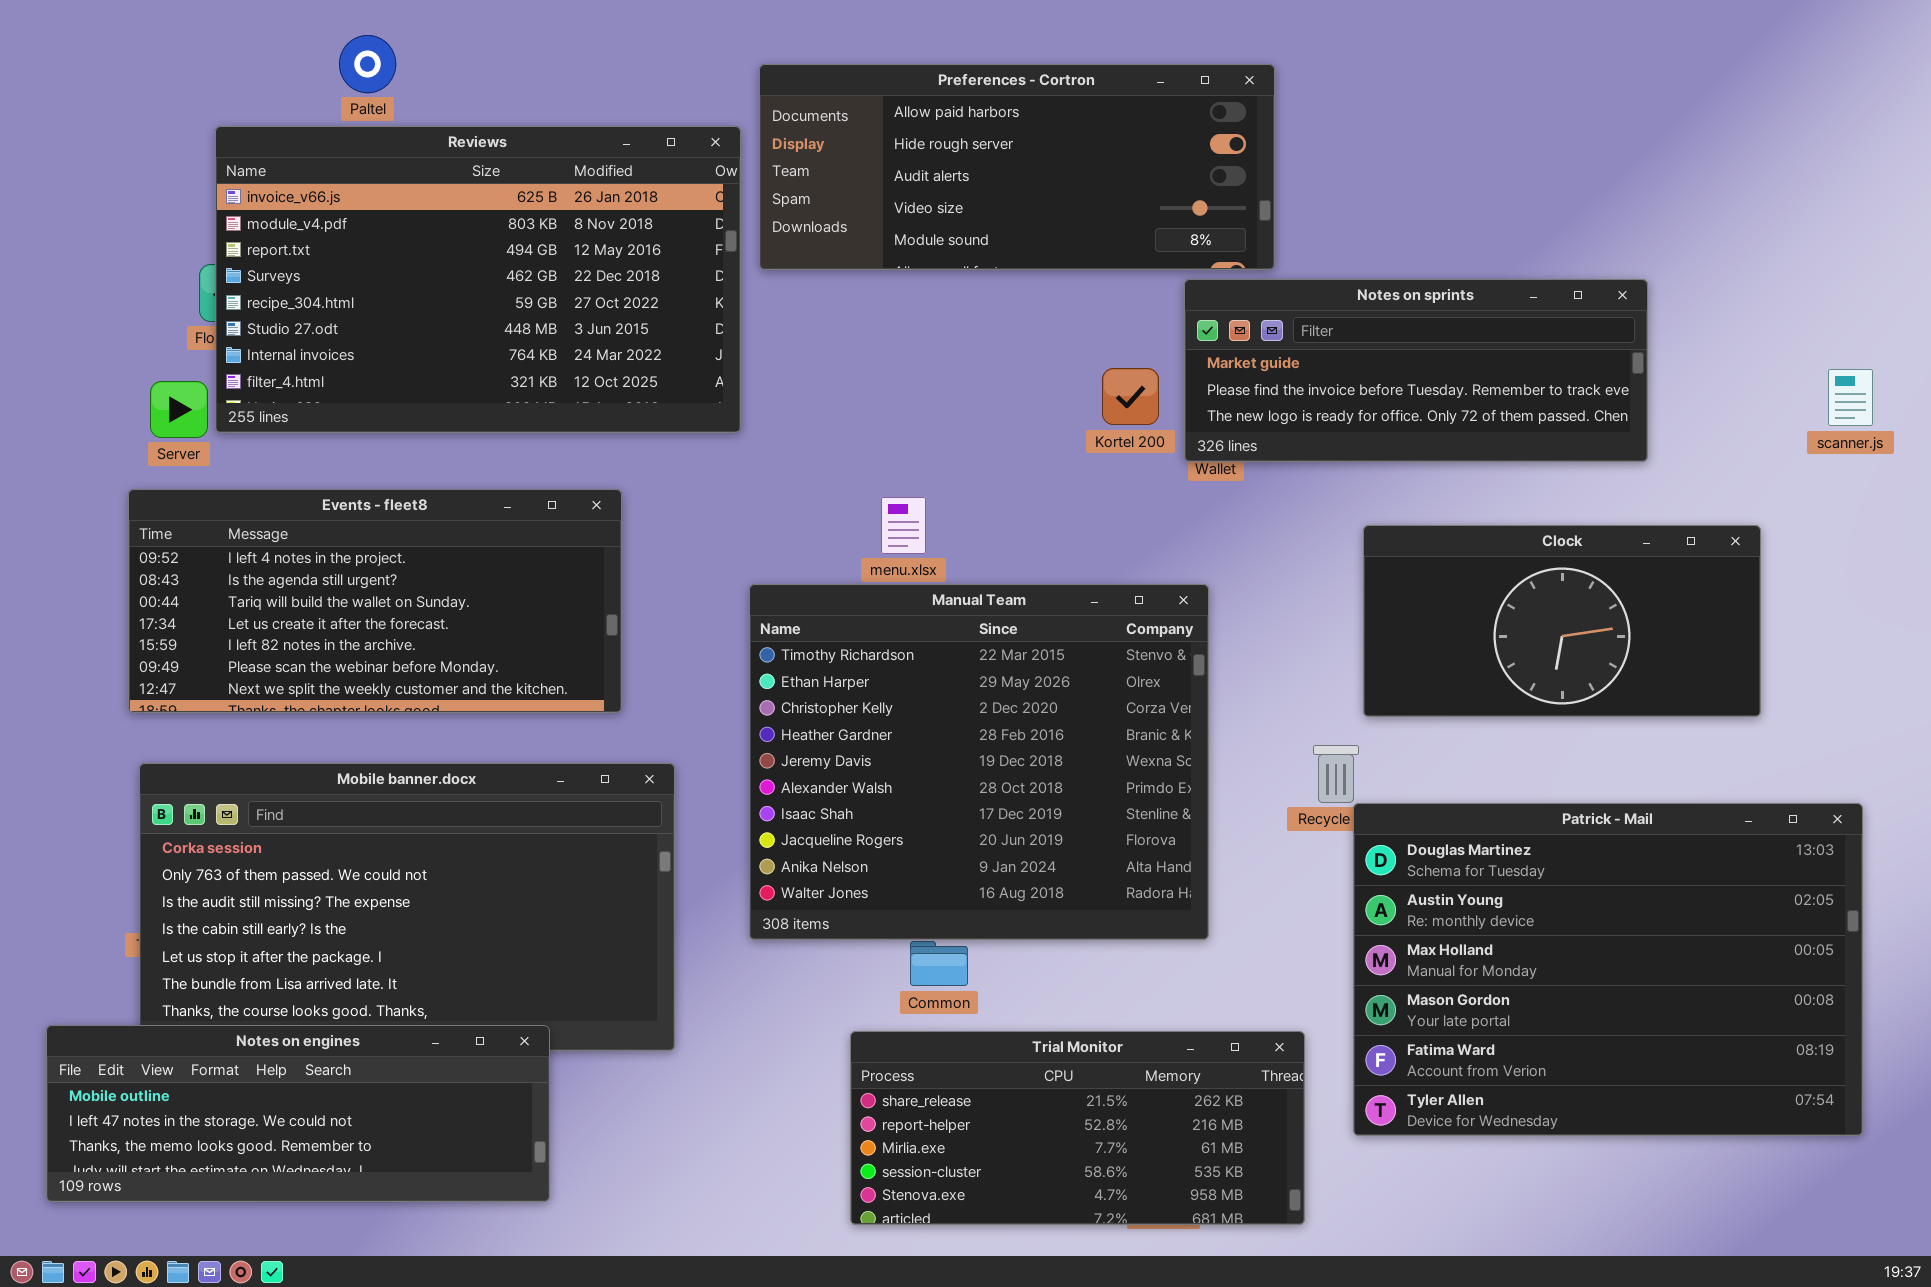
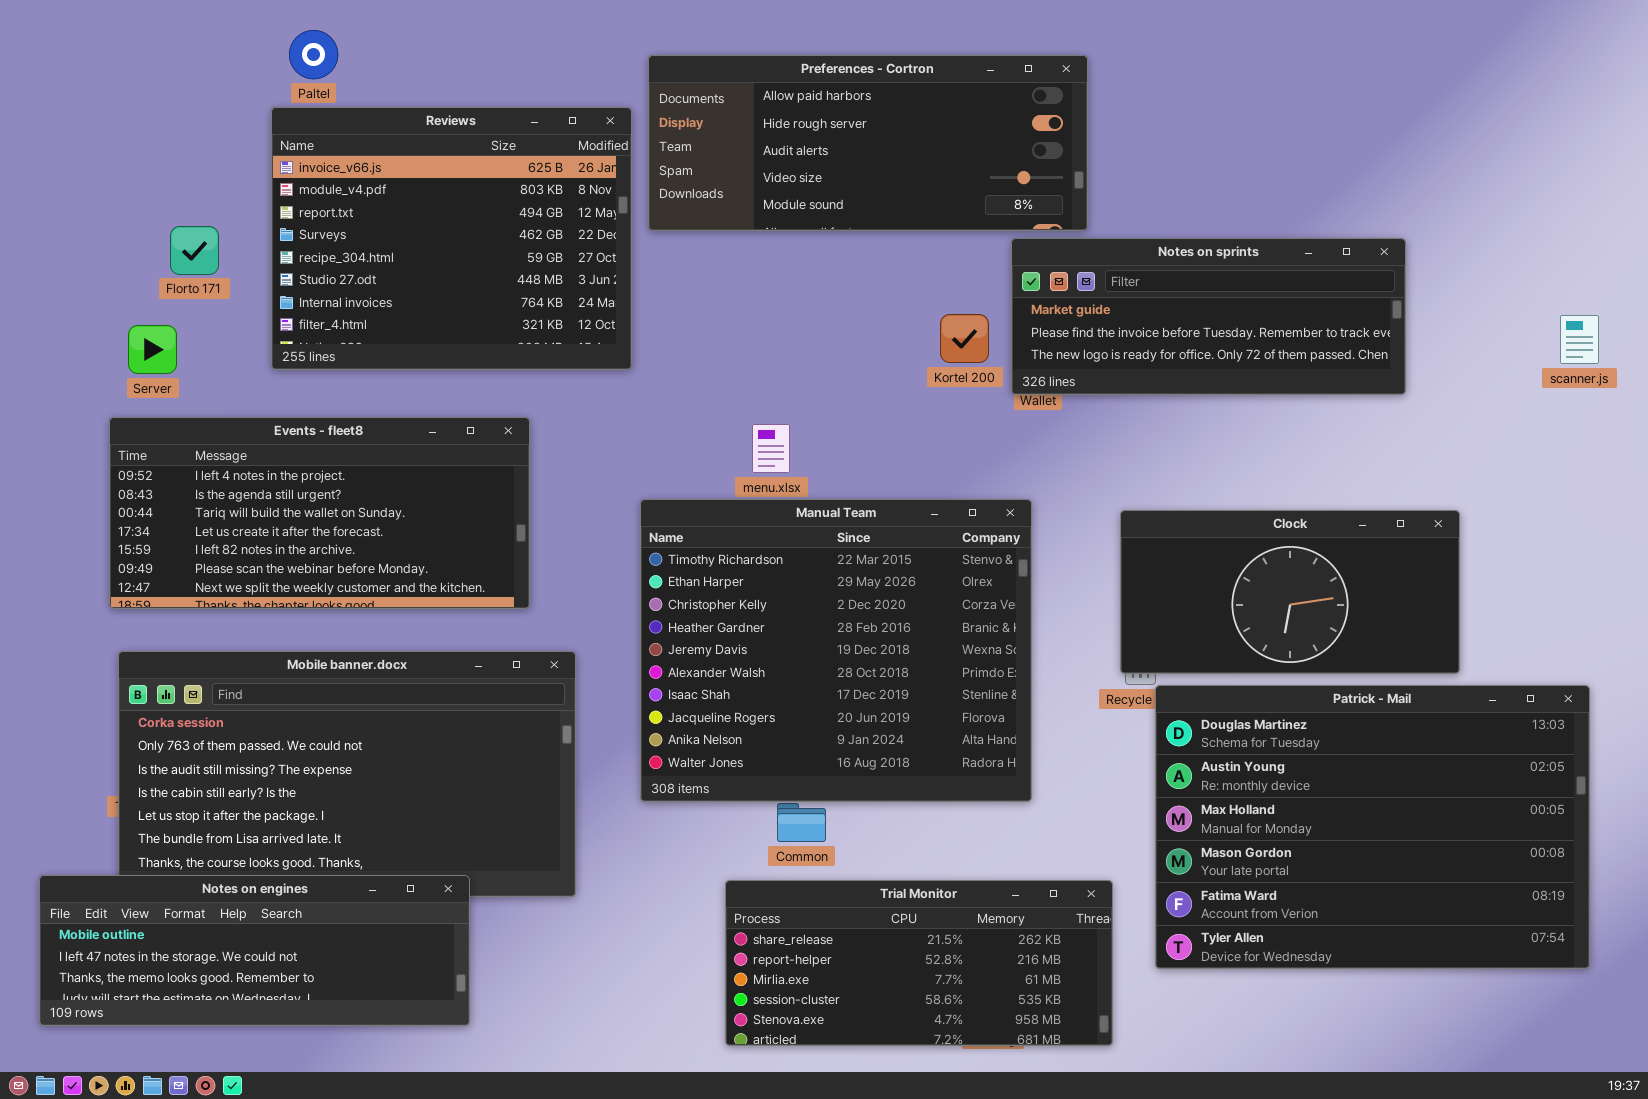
Reviews: [215,126,741,433] -> [271,107,632,370], resized
Clock: [1363,525,1761,717] -> [1120,510,1460,674], moved

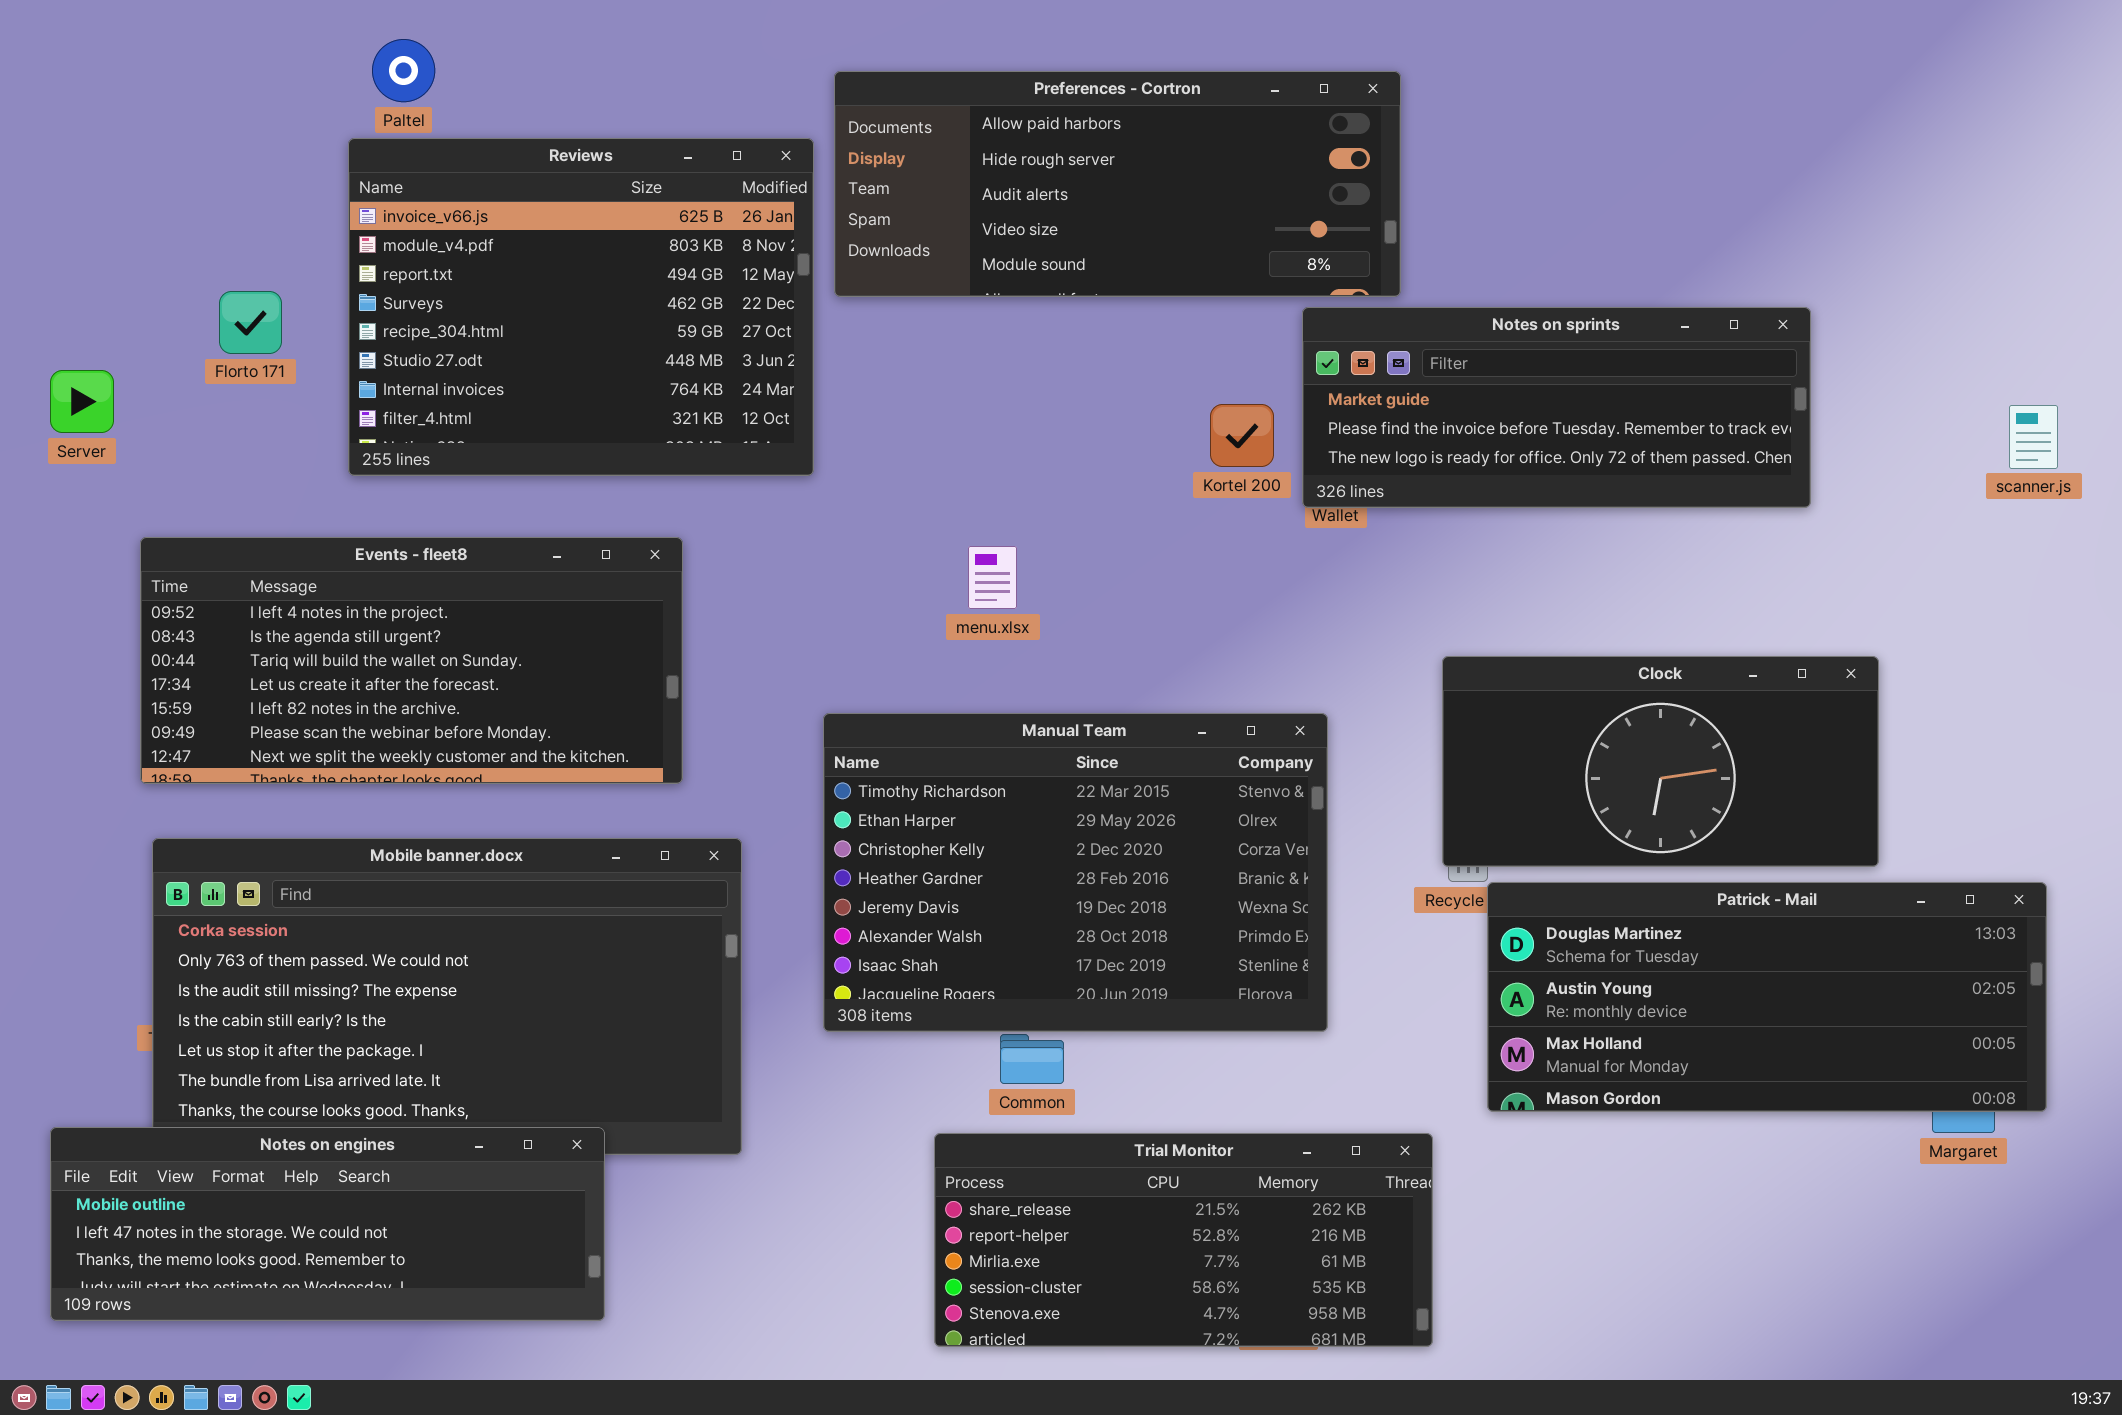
Server: [128,325,177,374] -> [50,370,114,433], moved
Manual Team: [640,499,1032,802] -> [823,713,1328,1032], resized
Patrick - Mail: [1155,685,1590,969] -> [1487,882,2047,1112], resized

